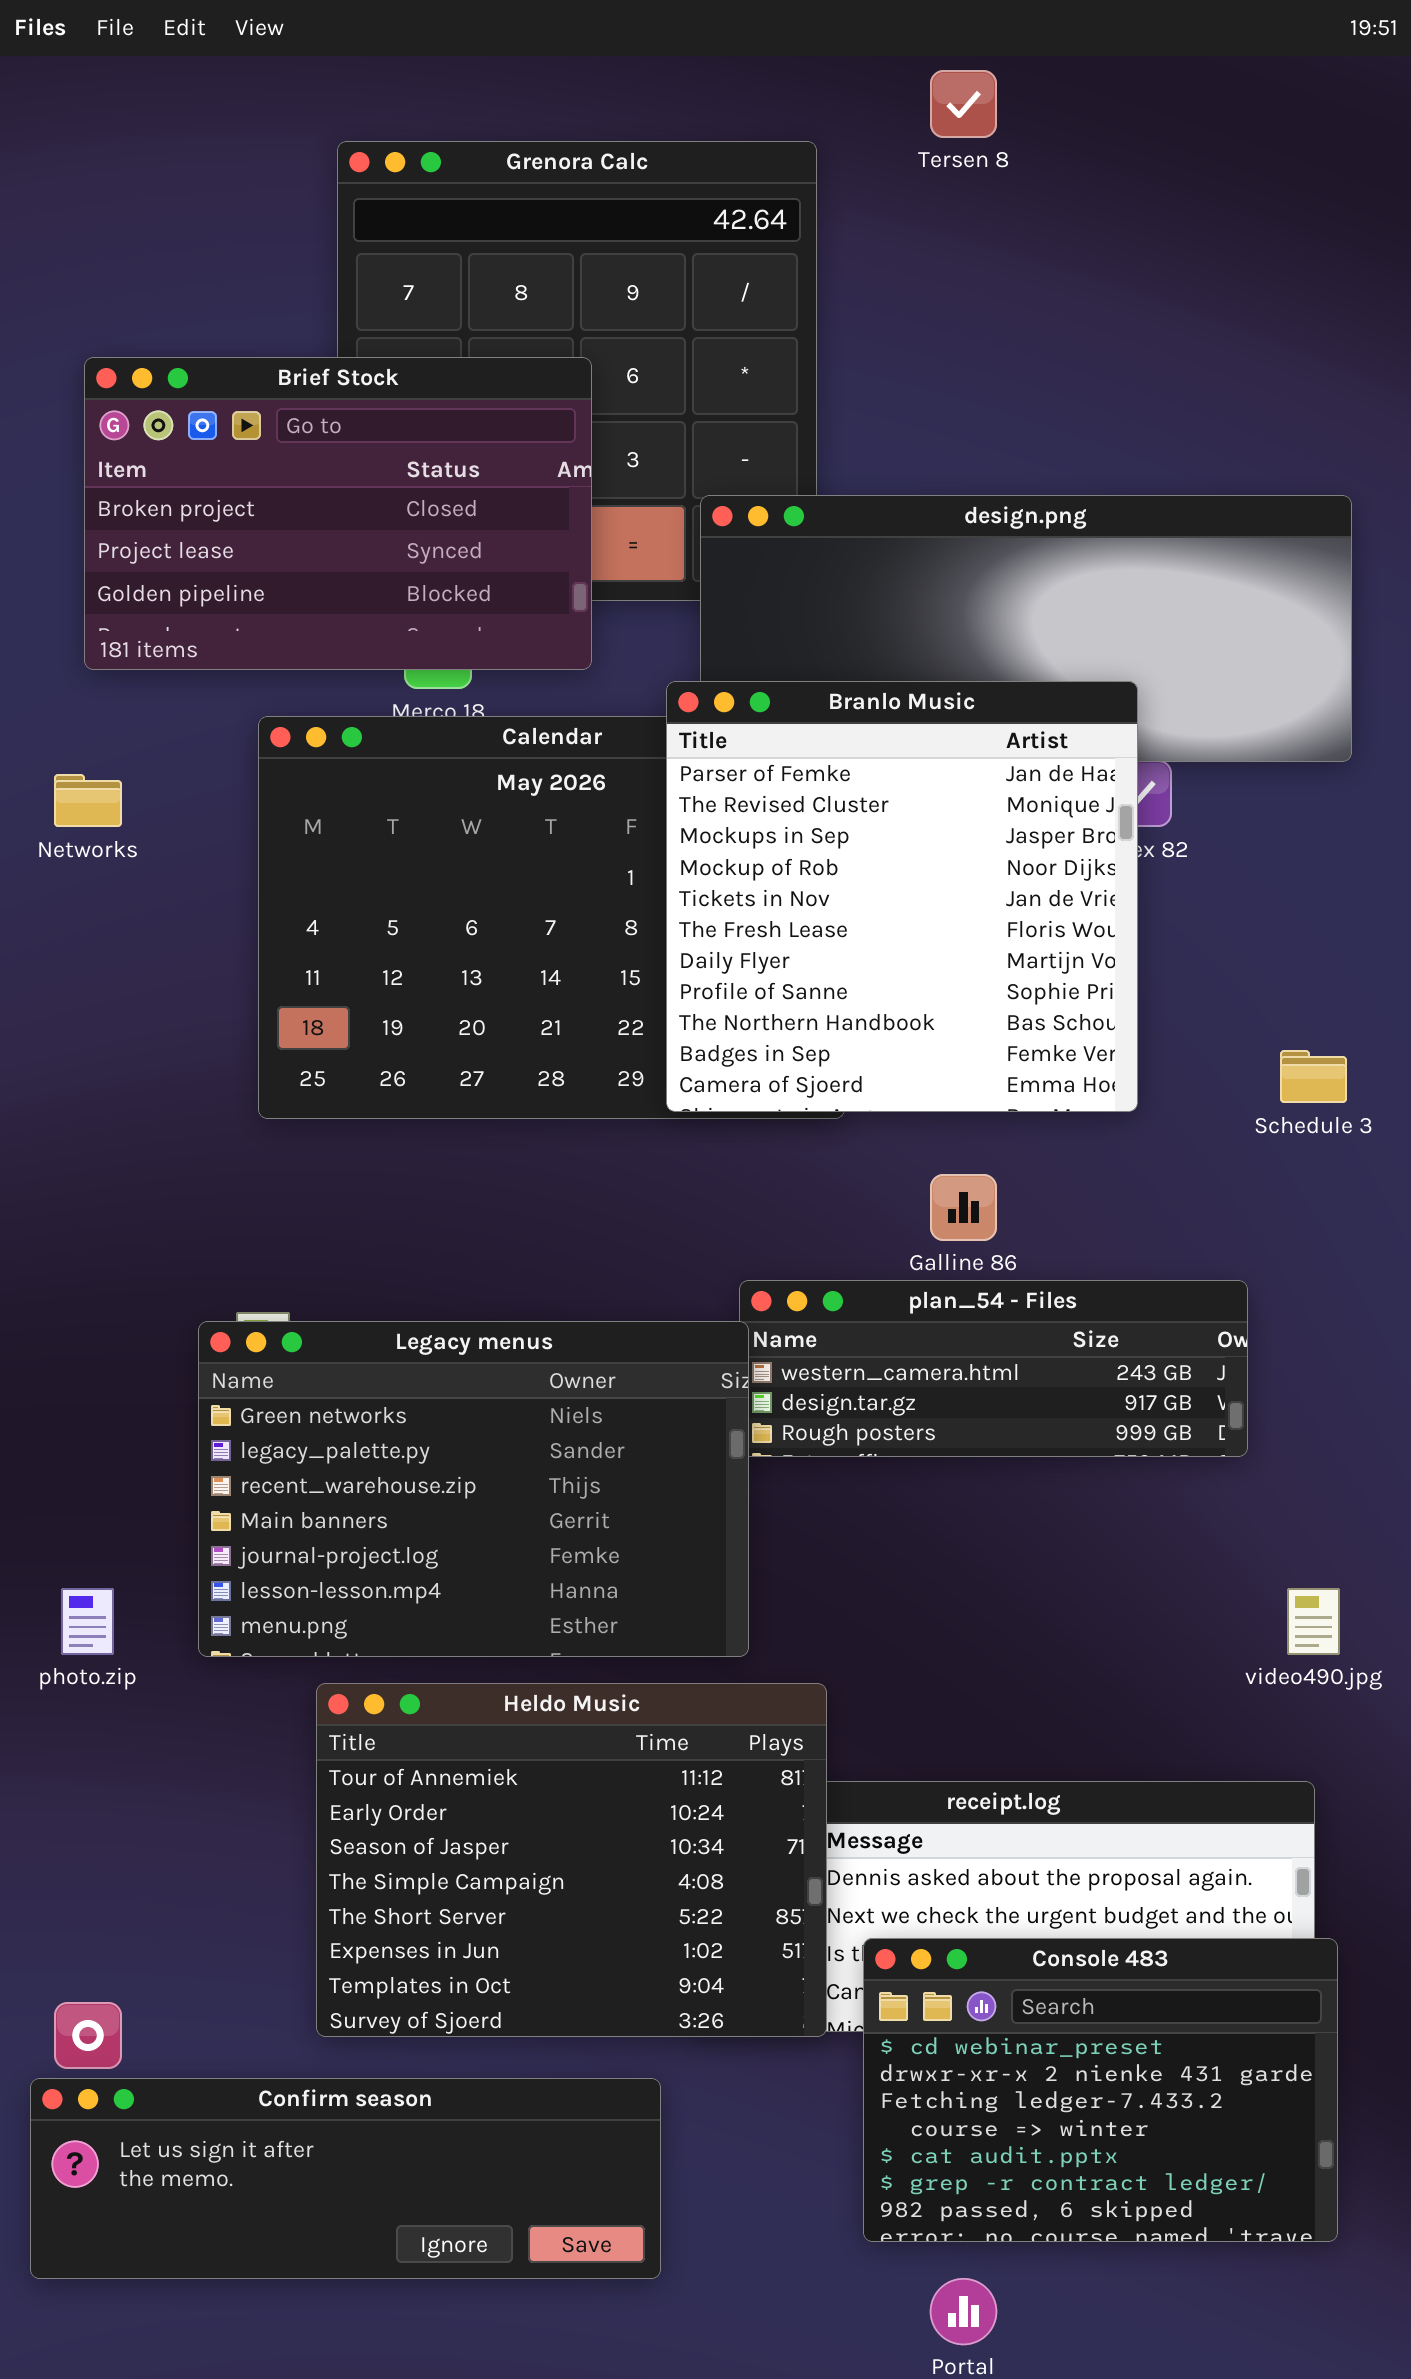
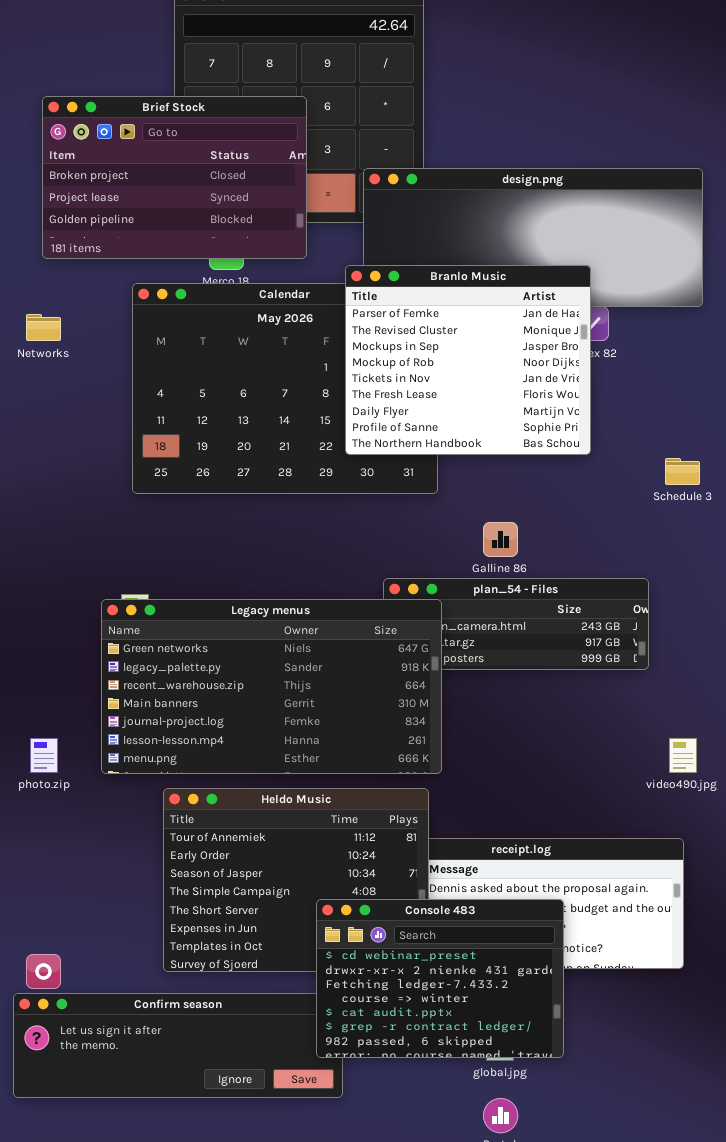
Branlo Music: [666,681,1138,1112] -> [345,265,591,455], resized
Legacy menus: [198,1321,749,1657] -> [101,599,442,774], resized
Console 483: [863,1938,1338,2242] -> [316,899,564,1058], moved

